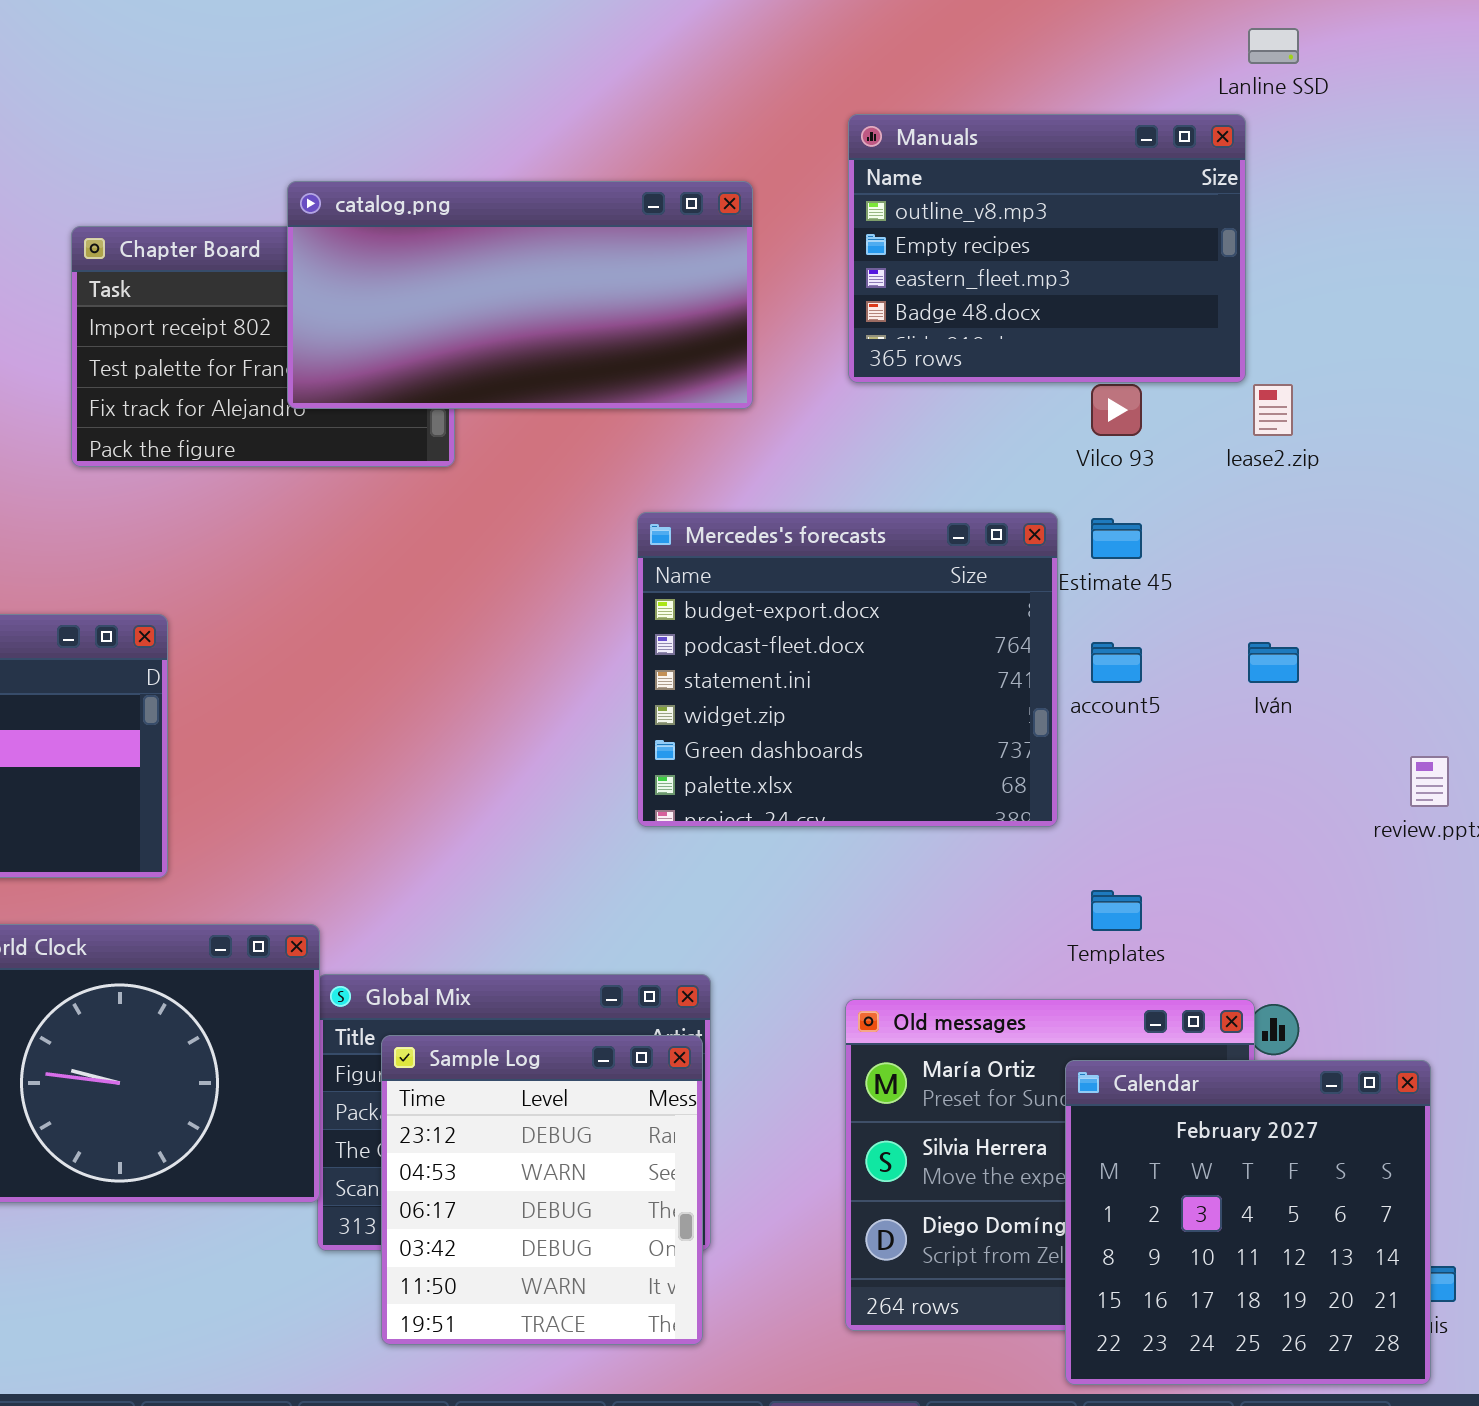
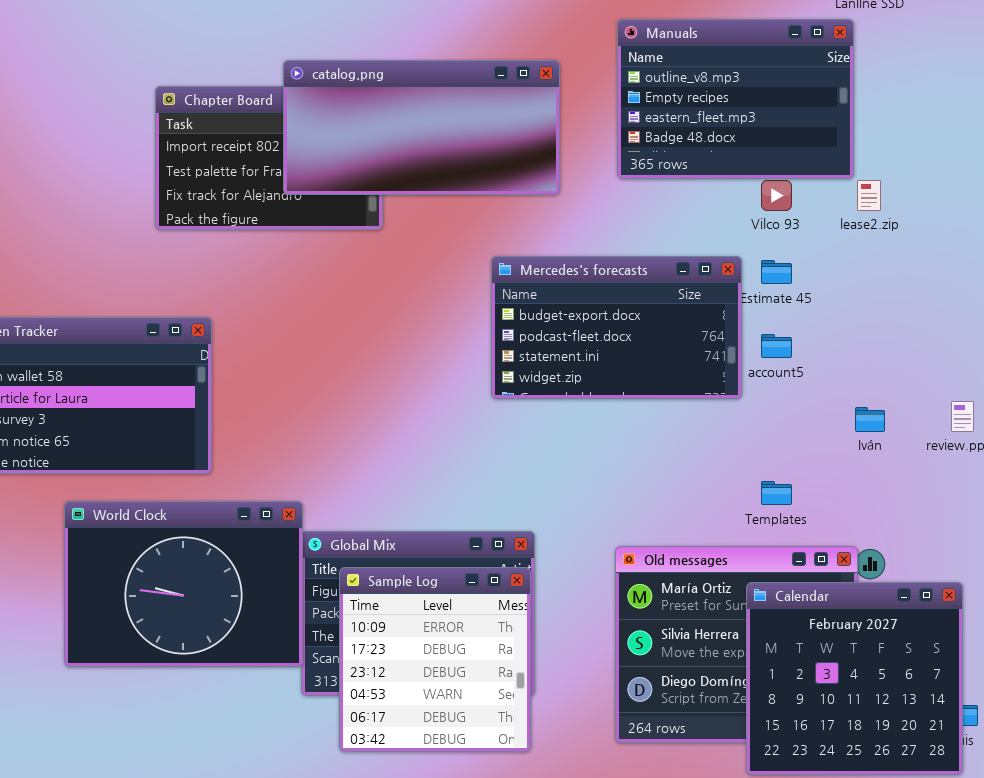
Mercedes's forecasts: [637,512,1058,827] -> [491,256,742,399], resized
Iván: [1248,642,1299,683] -> [855,407,885,432], moved
Sample Log: [381,1035,703,1345] -> [339,567,531,752], scrolled up 2 rows

